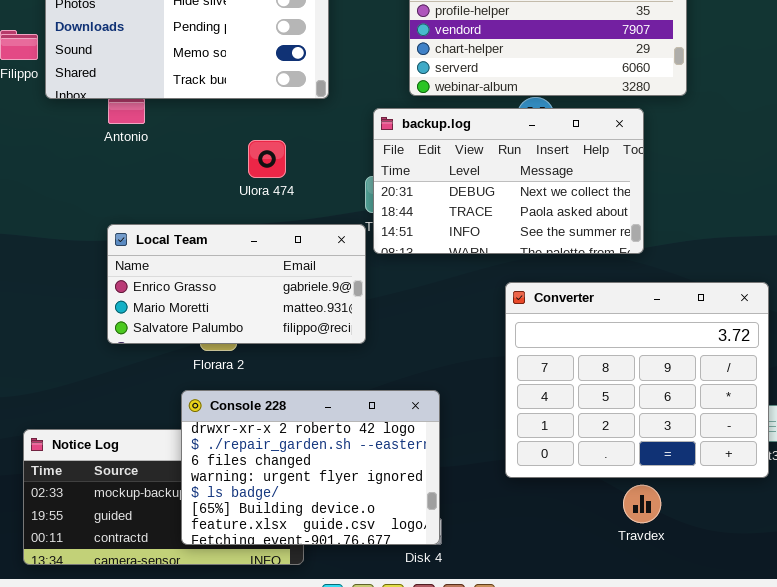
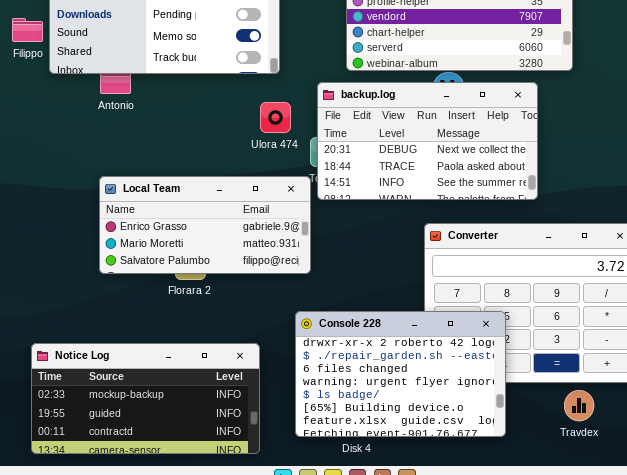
Ulora 474: [248,140,286,178] -> [260,102,291,133], moved
Console 228: [181,390,440,545] -> [295,311,506,437], moved
Travdex: [623,485,661,523] -> [564,390,594,421], moved

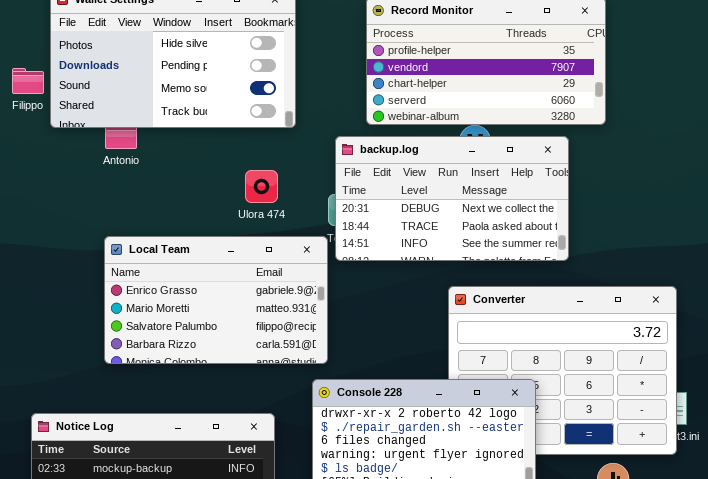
Ulora 474: [260,102,291,133] -> [245,170,278,203], moved
Local Team: [99,176,311,274] -> [104,236,328,364], resized

